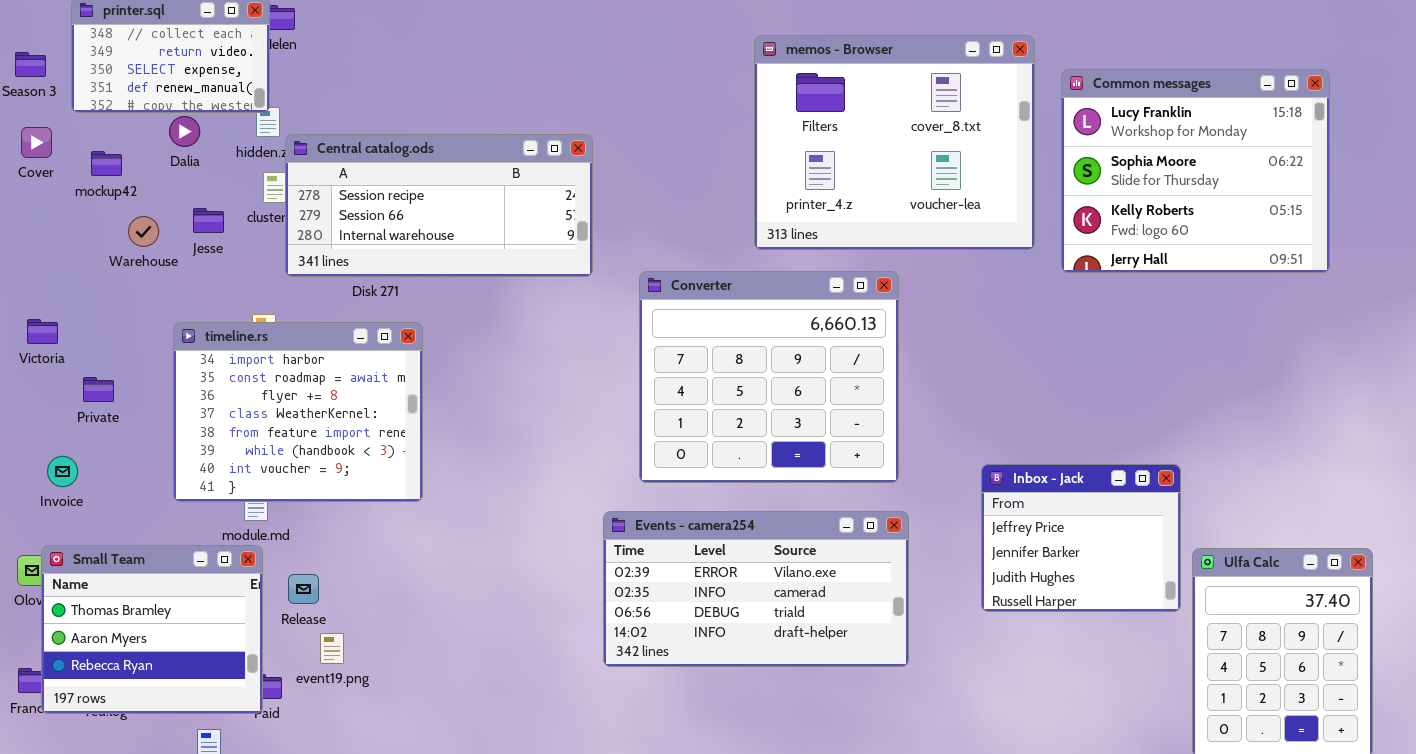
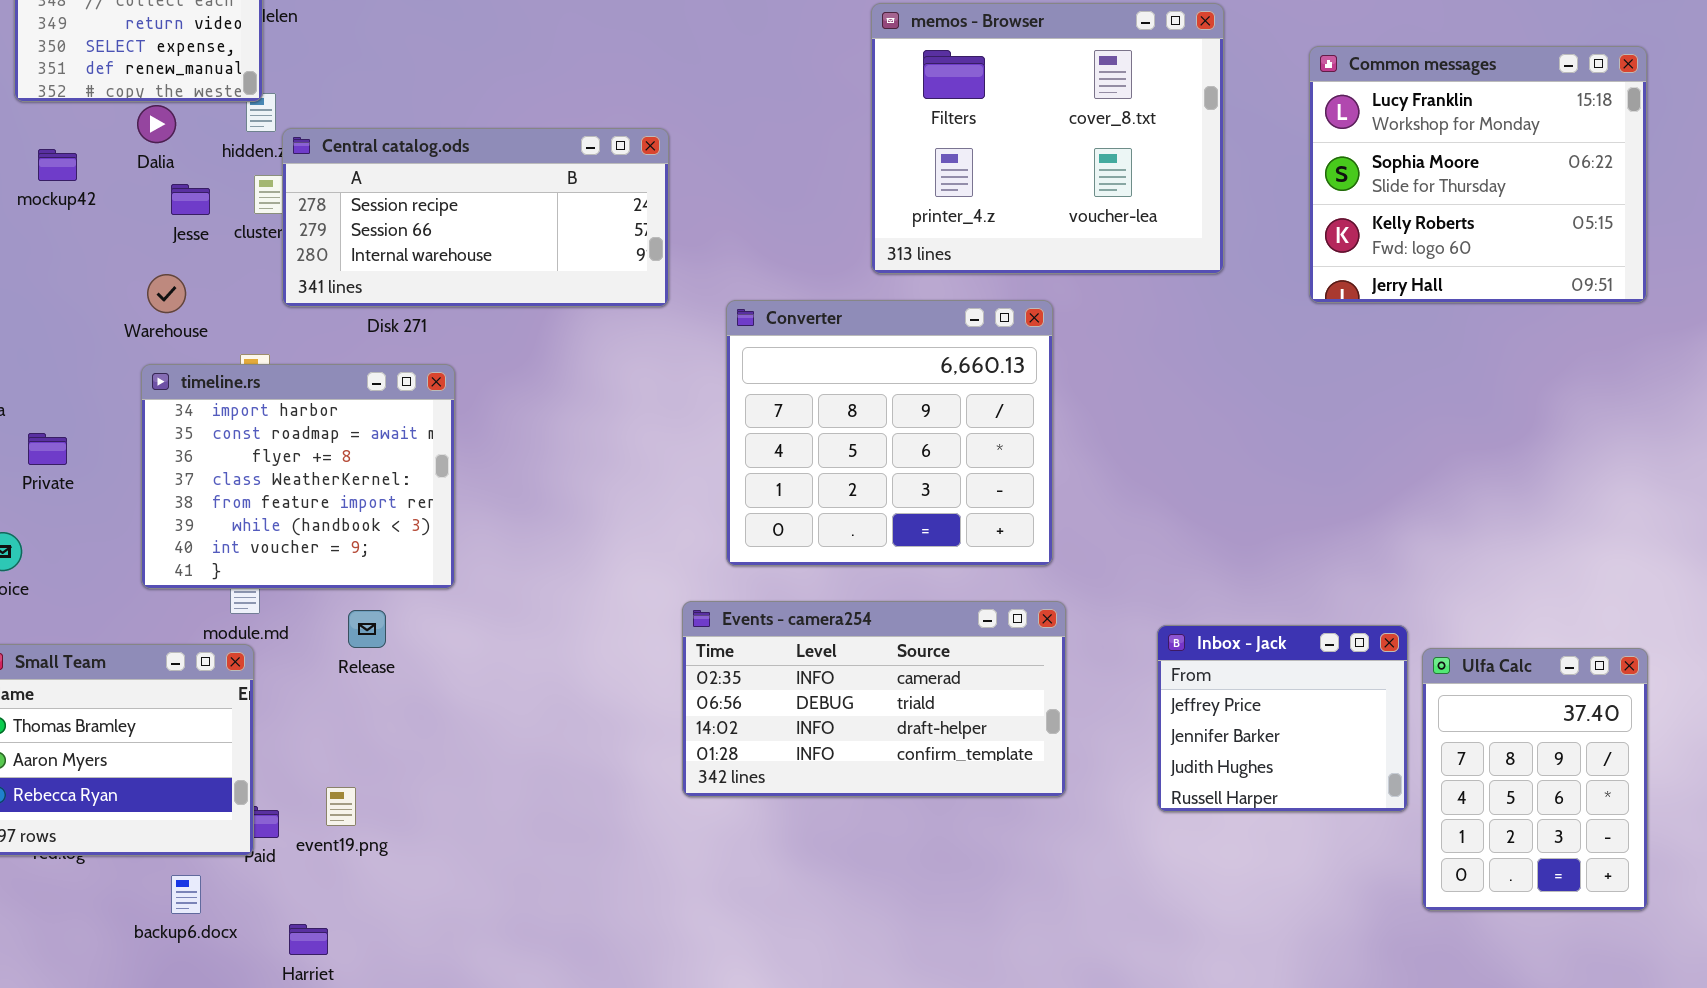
Common messages: [1061,69,1330,273] -> [1309,46,1647,303], moved
Jesse: [193,208,224,233] -> [171,184,210,215], moved
Warehouse: [128,216,159,247] -> [147,274,186,313], moved
Inbox - Jack: [981,464,1181,612] -> [1157,625,1408,812], moved
Events - camera254: [603,511,909,667] -> [682,601,1066,797], scrolled down 1 row
Release: [288,574,319,604] -> [348,610,386,648], moved
event19.png: [320,633,344,664] -> [326,787,356,826], moved

